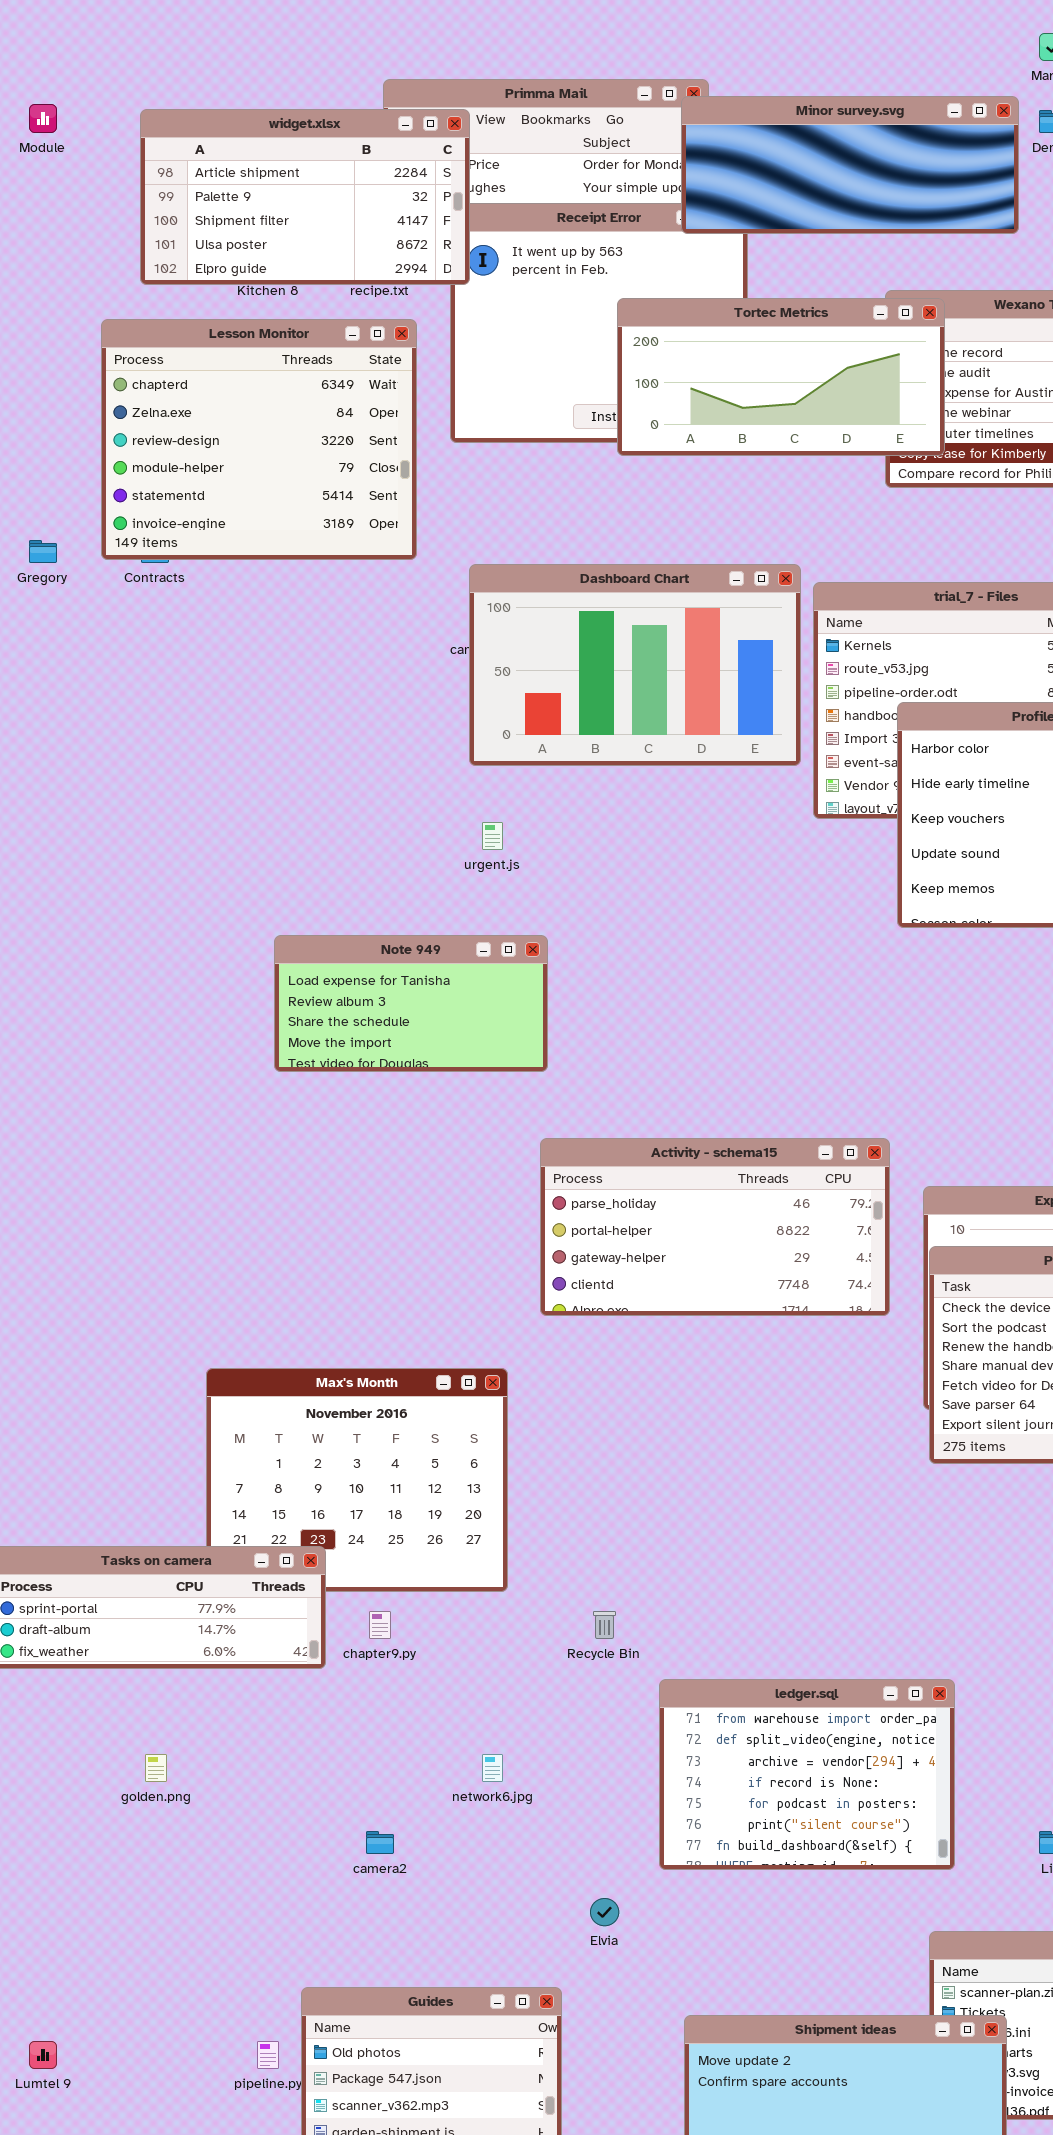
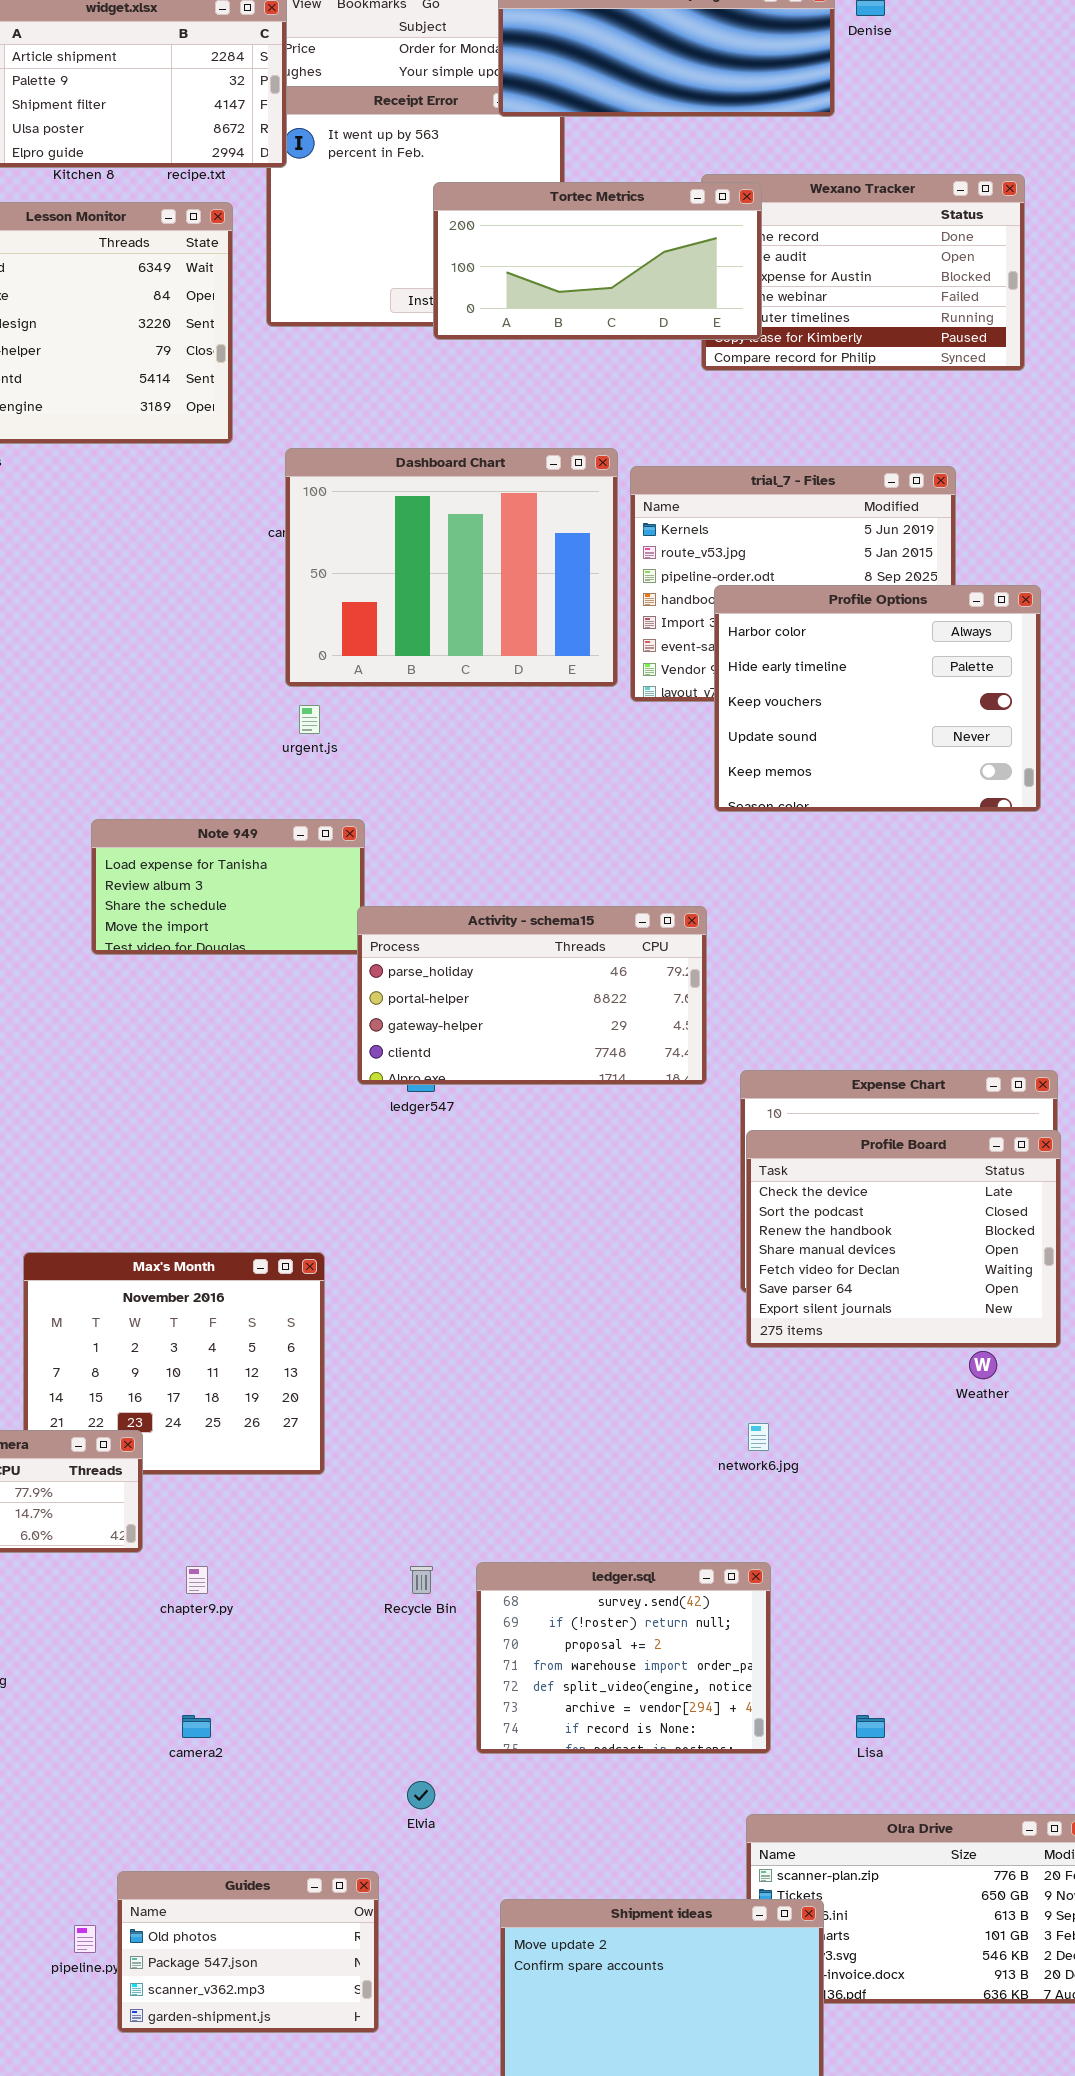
Dashboard Chart: [469,564,801,766] -> [285,448,618,687], resized
Activity - schema15: [540,1138,890,1316] -> [357,906,707,1085], moved
chapter9.py: [369,1611,391,1639] -> [186,1566,208,1594], moved
Recycle Bin: [593,1611,616,1639] -> [410,1566,433,1594], moved
ledger.sql: [659,1679,955,1870] -> [476,1562,771,1754], scrolled up 3 rows
network6.jpg: [482,1754,503,1782] -> [748,1423,769,1451], moved

